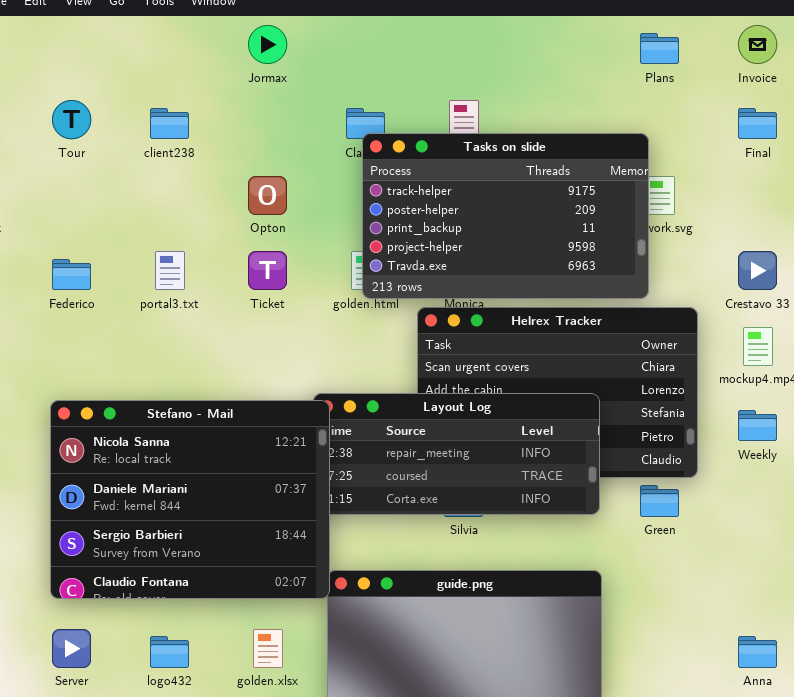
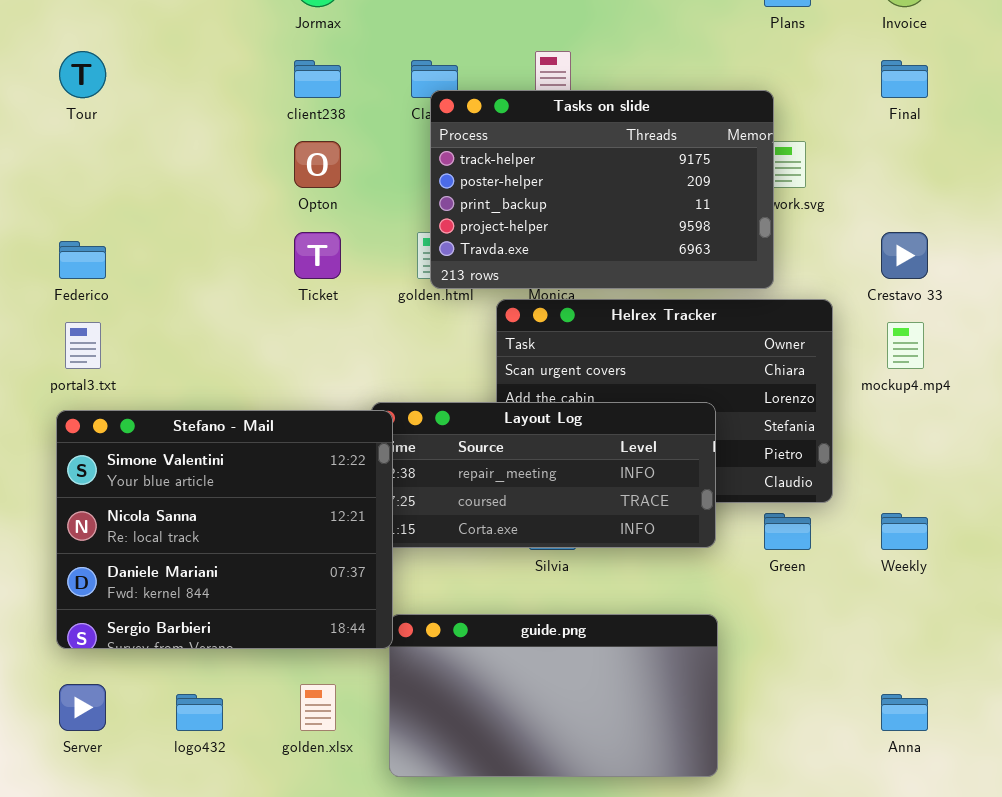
client238: [150,108,189,139] -> [294,60,341,98], moved
portal3.txt: [155,251,185,290] -> [65,322,101,369], moved
Stefano - Mail: [50,400,330,599] -> [56,410,393,649], scrolled up 1 row
Weekly: [738,410,777,441] -> [881,513,928,550], moved

